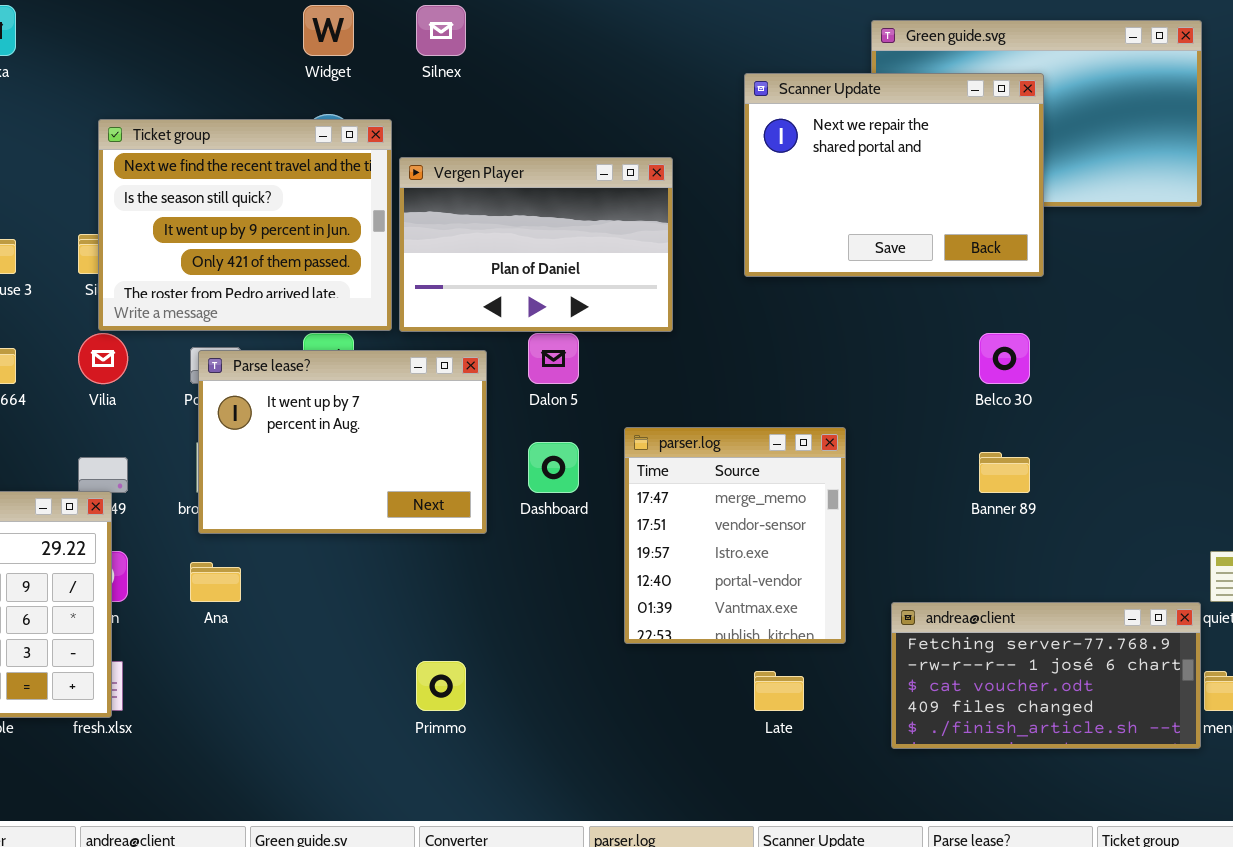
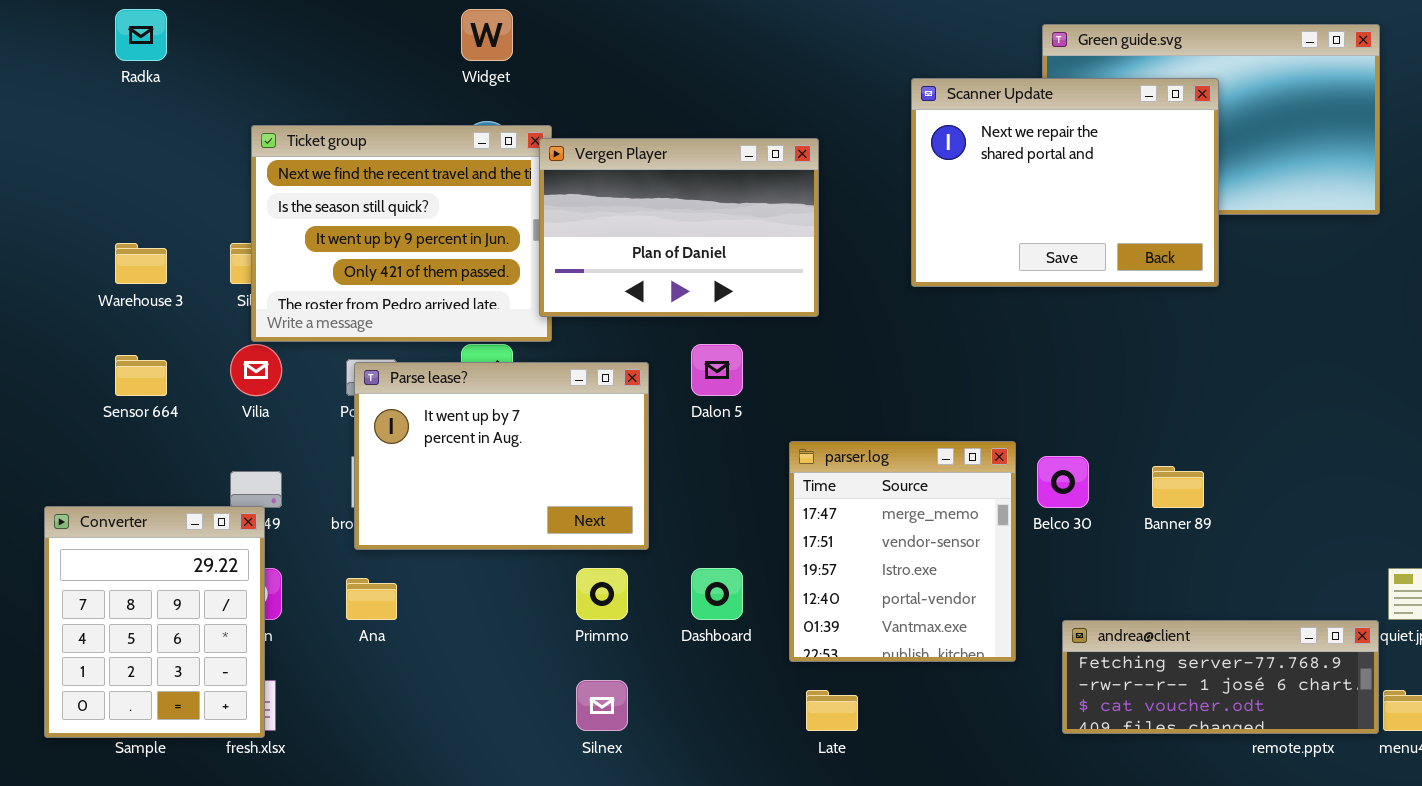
Silnex: [416,5,466,56] -> [576,680,628,731], moved
Vergen Player: [399,157,673,332] -> [539,138,819,317], moved
Belco 30: [979,333,1030,384] -> [1037,456,1089,508], moved
Dashboard: [528,442,579,493] -> [691,568,743,620], moved
andrea@client: [891,602,1201,749] -> [1062,620,1379,734], resized
Primmo: [416,661,466,711] -> [576,568,628,620], moved
Late: [754,671,804,711] -> [806,690,858,731], moved

